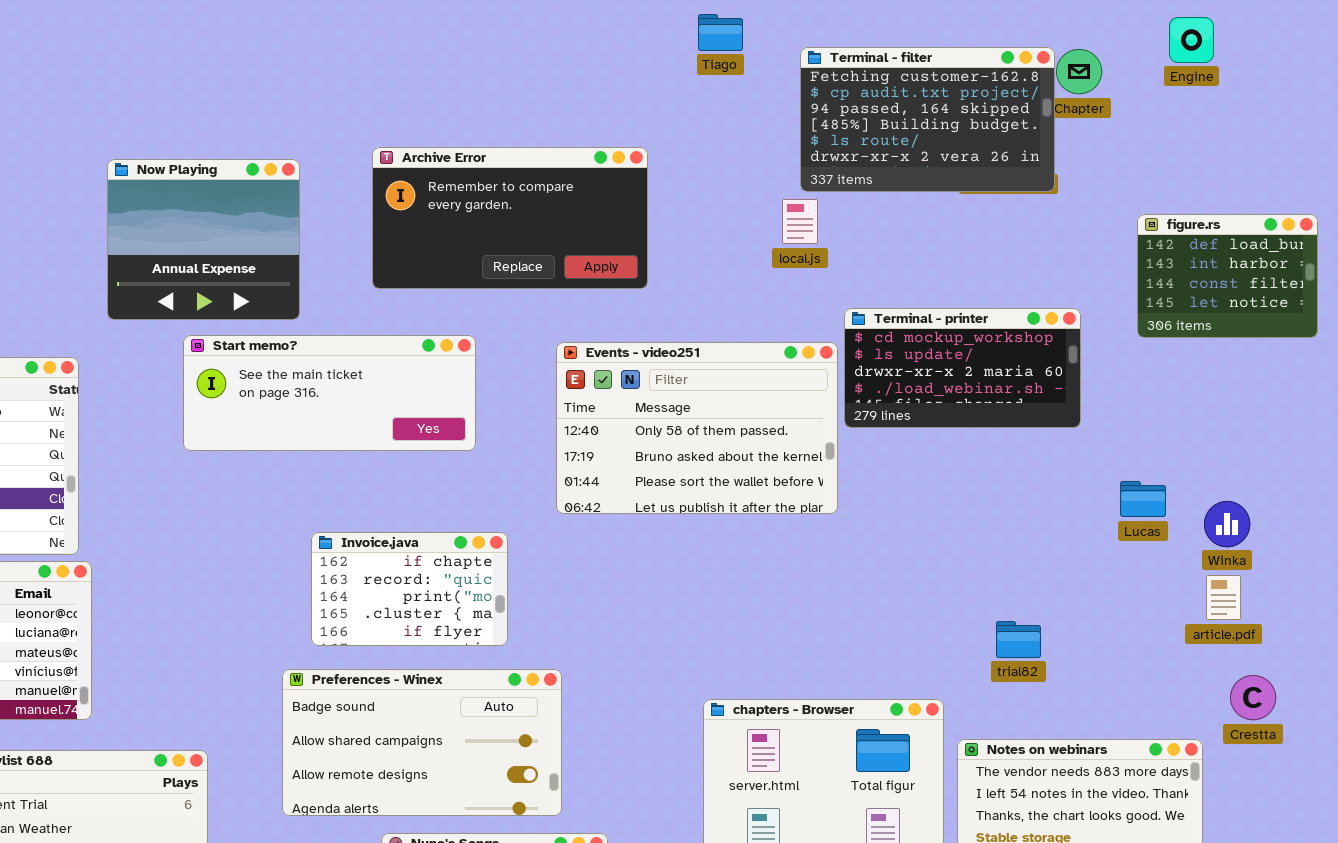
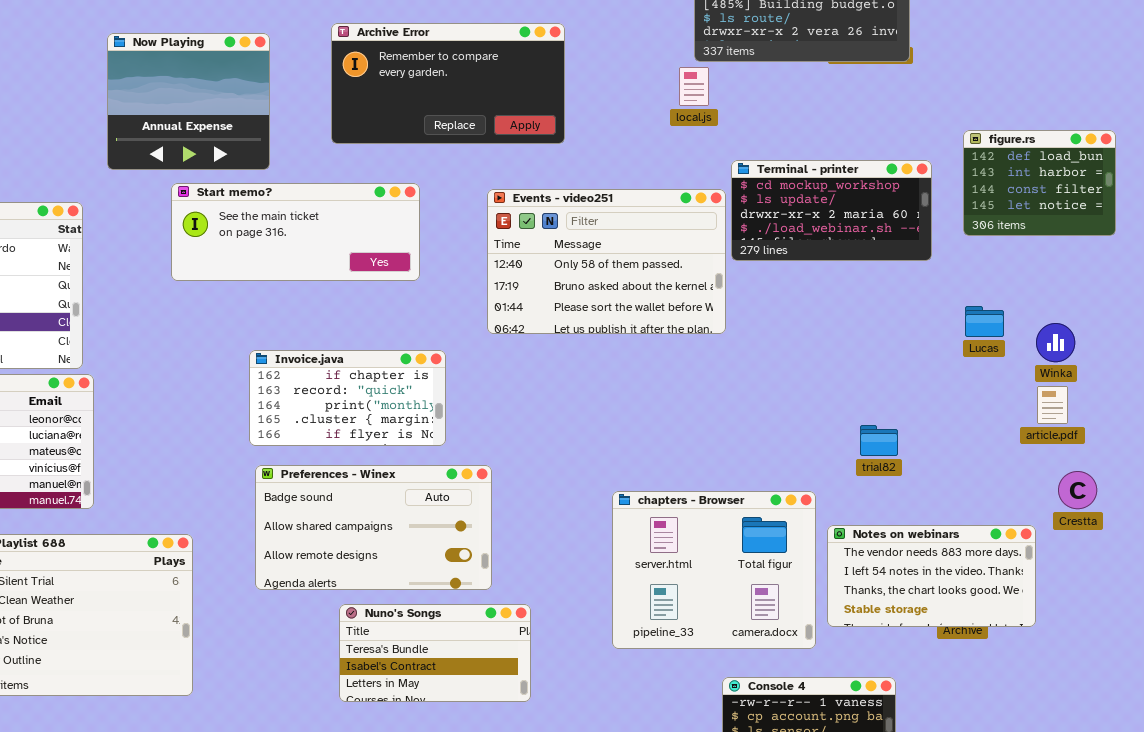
figure.rs: [1137,214,1318,338] -> [963,130,1116,236], moved
Invoice.java: [311,532,508,646] -> [249,350,446,446], resized

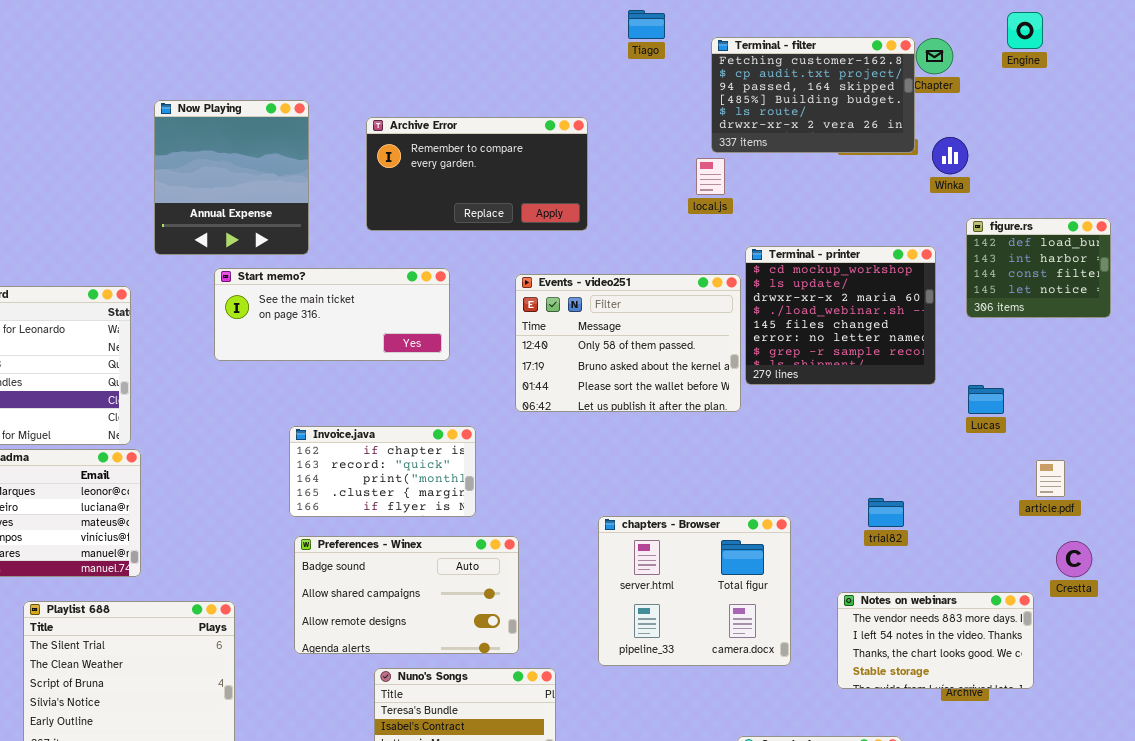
Now Playing: [107,33,270,170] -> [154,100,309,255], resized
Terminal - printer: [731,160,932,261] -> [745,246,936,385], resized
Winka: [1036,323,1075,362] -> [932,137,968,174], moved
chapters - Browser: [612,491,816,649] -> [598,516,791,666], moved

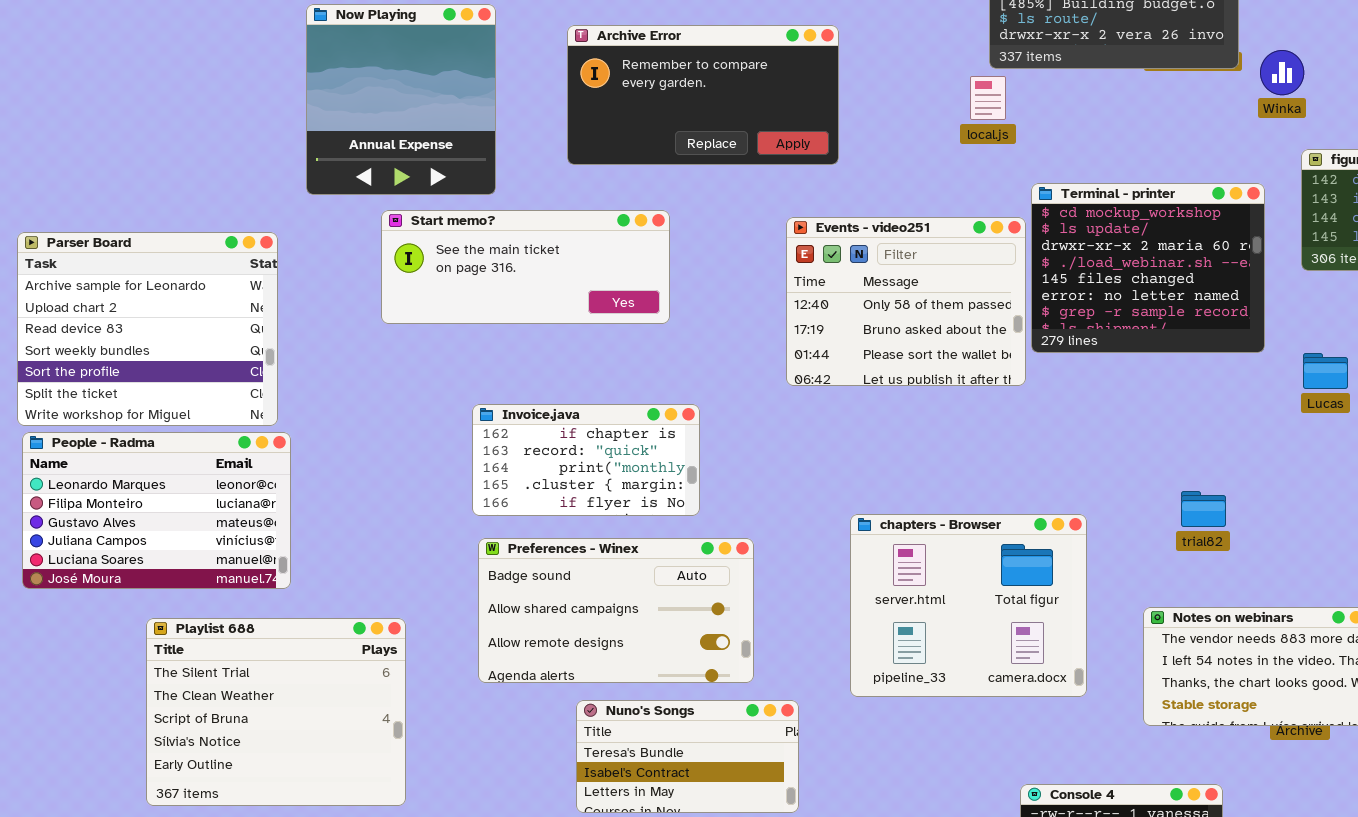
Events - video251: [515,274,741,412] -> [786,217,1026,386], resized

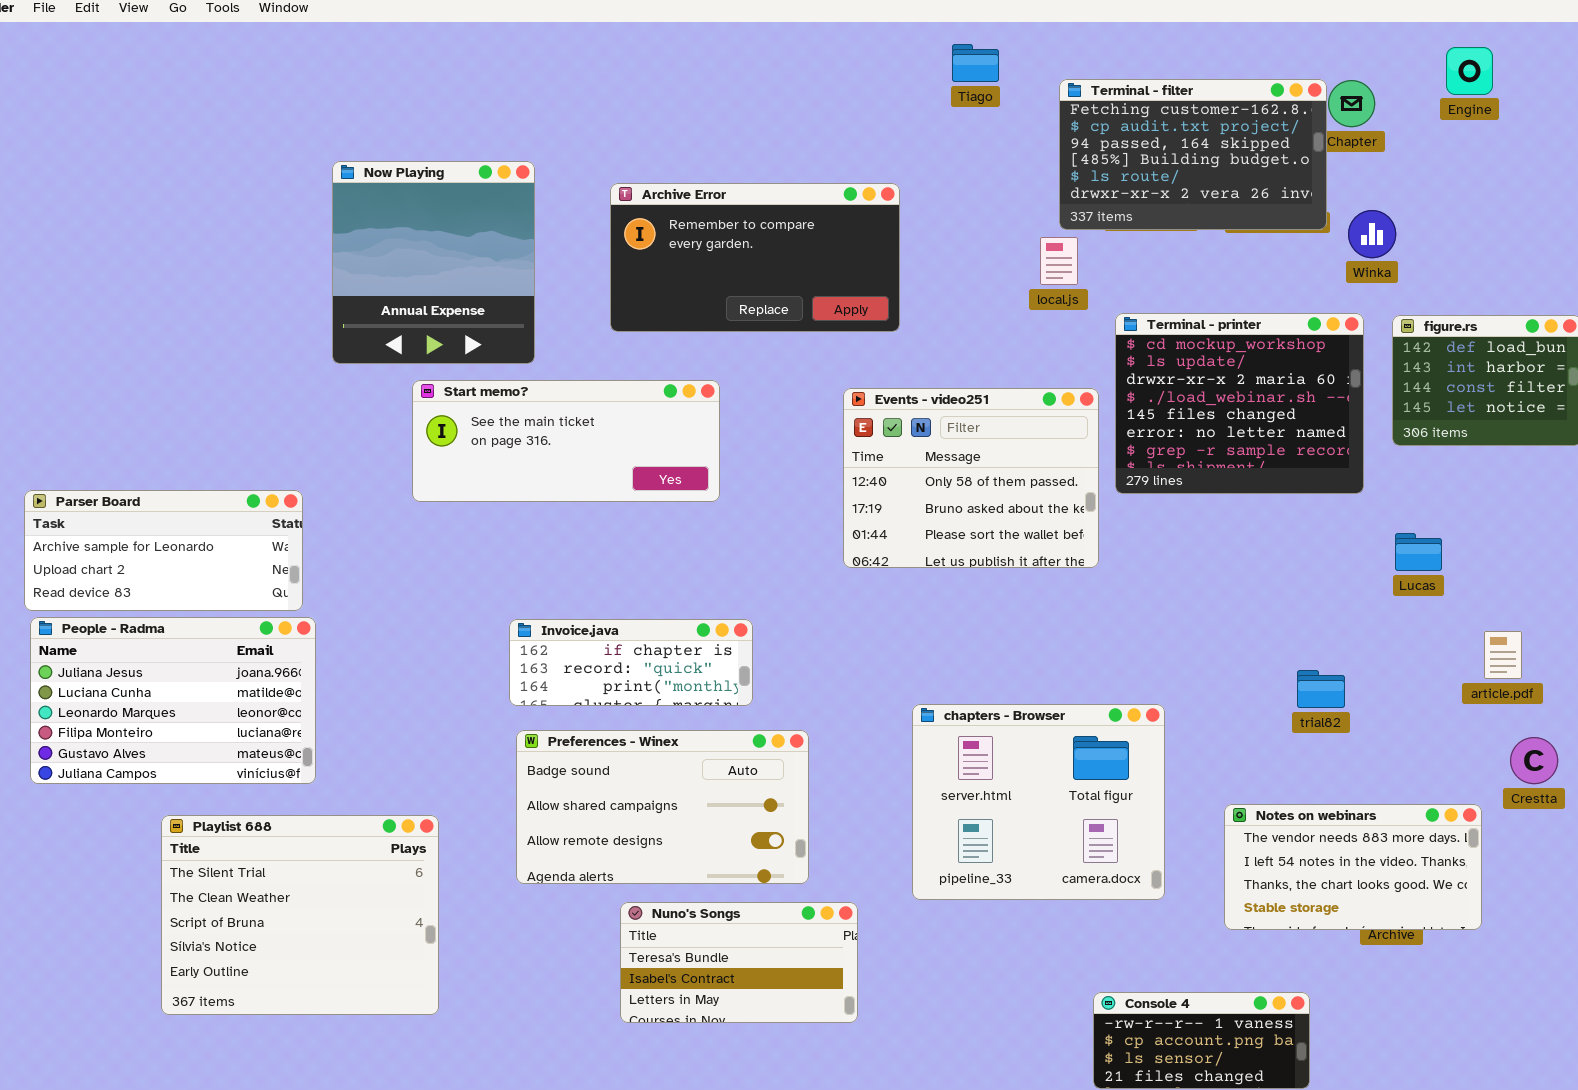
Terminal - printer: [1031,183,1265,353] -> [1115,313,1364,494], moved
Parser Board: [17,232,278,426] -> [24,490,303,611], resized
Invoice.java: [472,404,700,516] -> [509,619,753,706], resized
People - Radma: [22,432,291,589] -> [30,617,316,784], scrolled up 2 rows
trial82: [1181,491,1226,527] -> [1297,670,1345,708], moved

